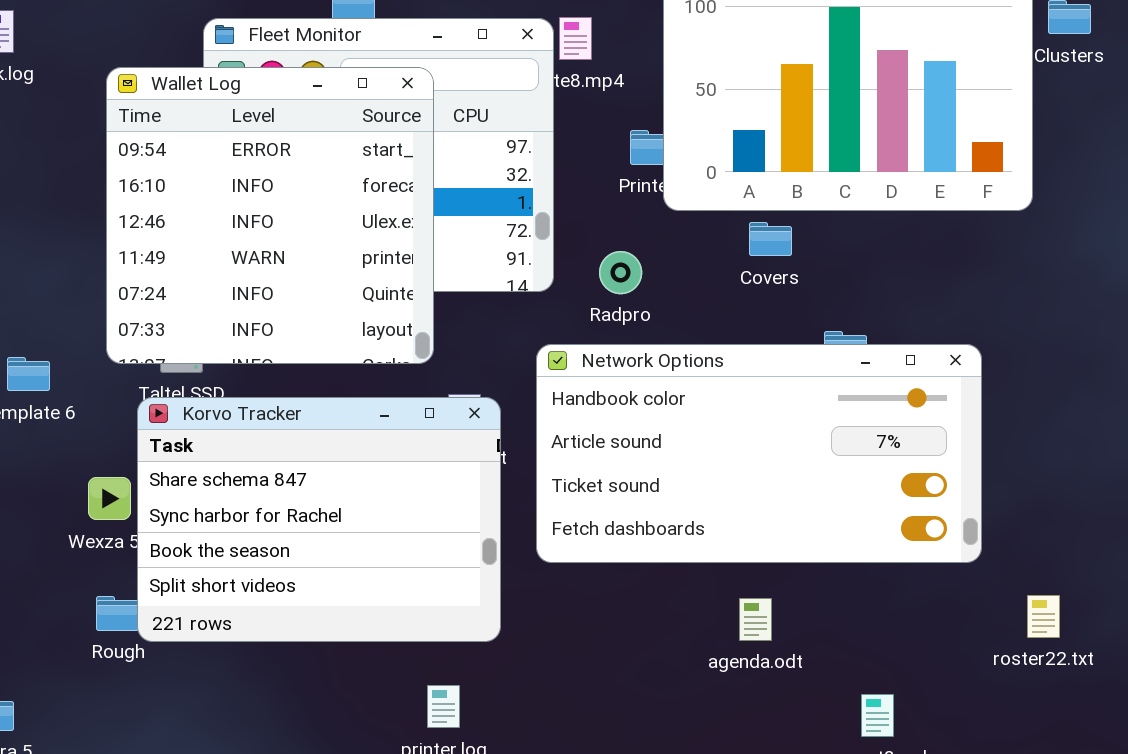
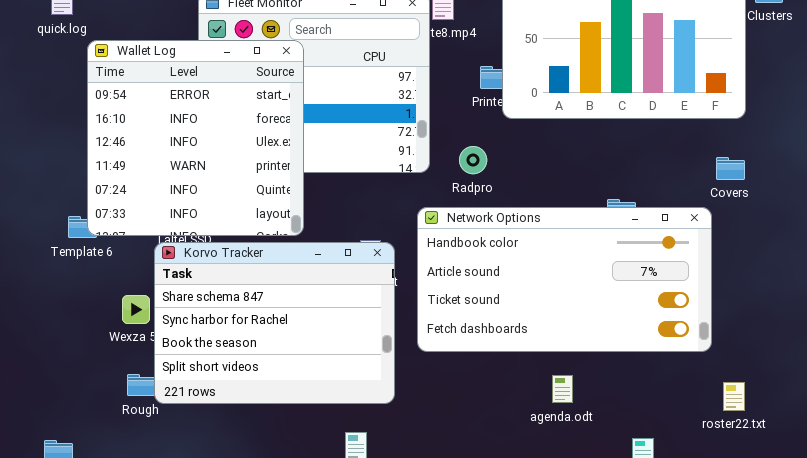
Wallet Log: [106,67,434,364] -> [87,40,304,236], moved
Covers: [749,222,792,256] -> [716,157,745,180], moved
roster22.txt: [1027,595,1060,638] -> [723,382,745,411], moved

